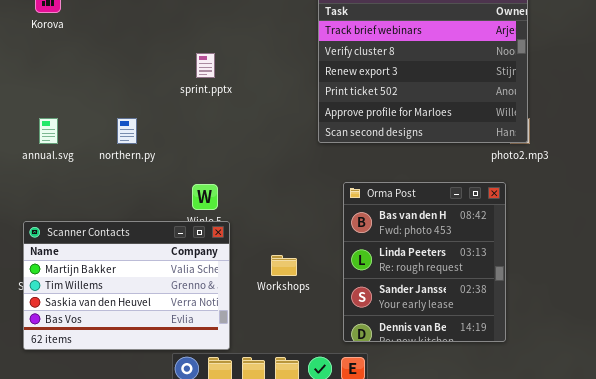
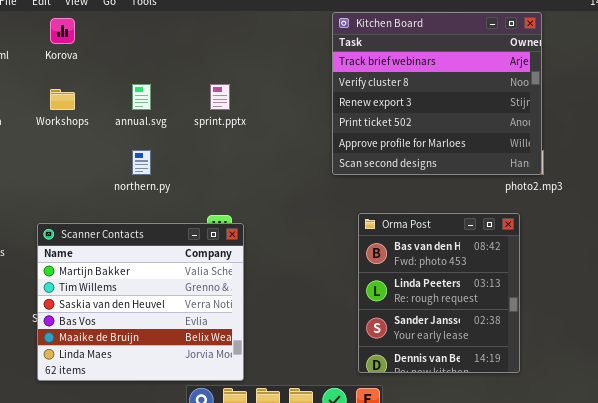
annual.svg: [39,118,58,144] -> [132,84,151,110], moved
Scanner Contacts: [23,221,230,350] -> [37,223,244,381], resized
Workshops: [271,255,297,276] -> [50,89,75,110], moved

